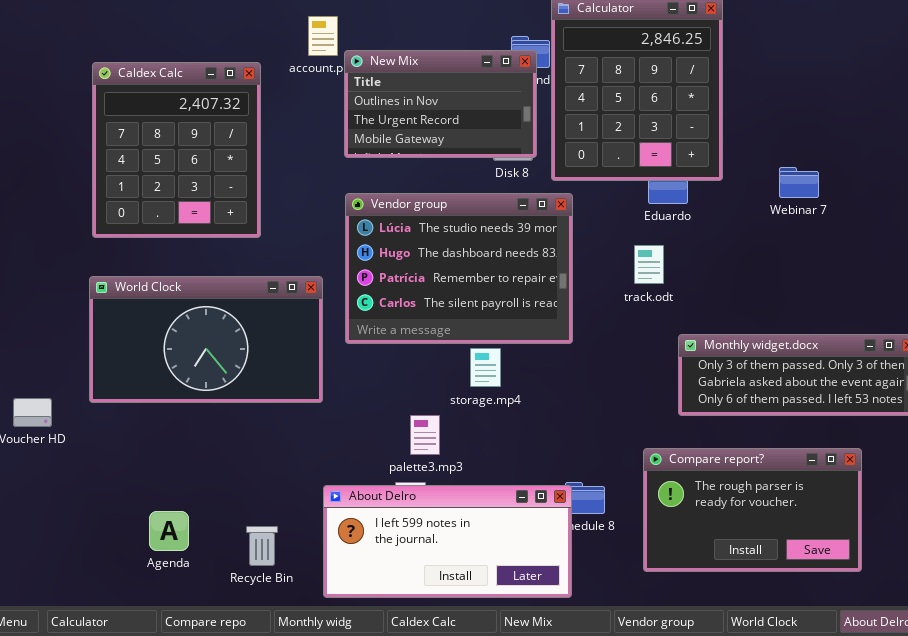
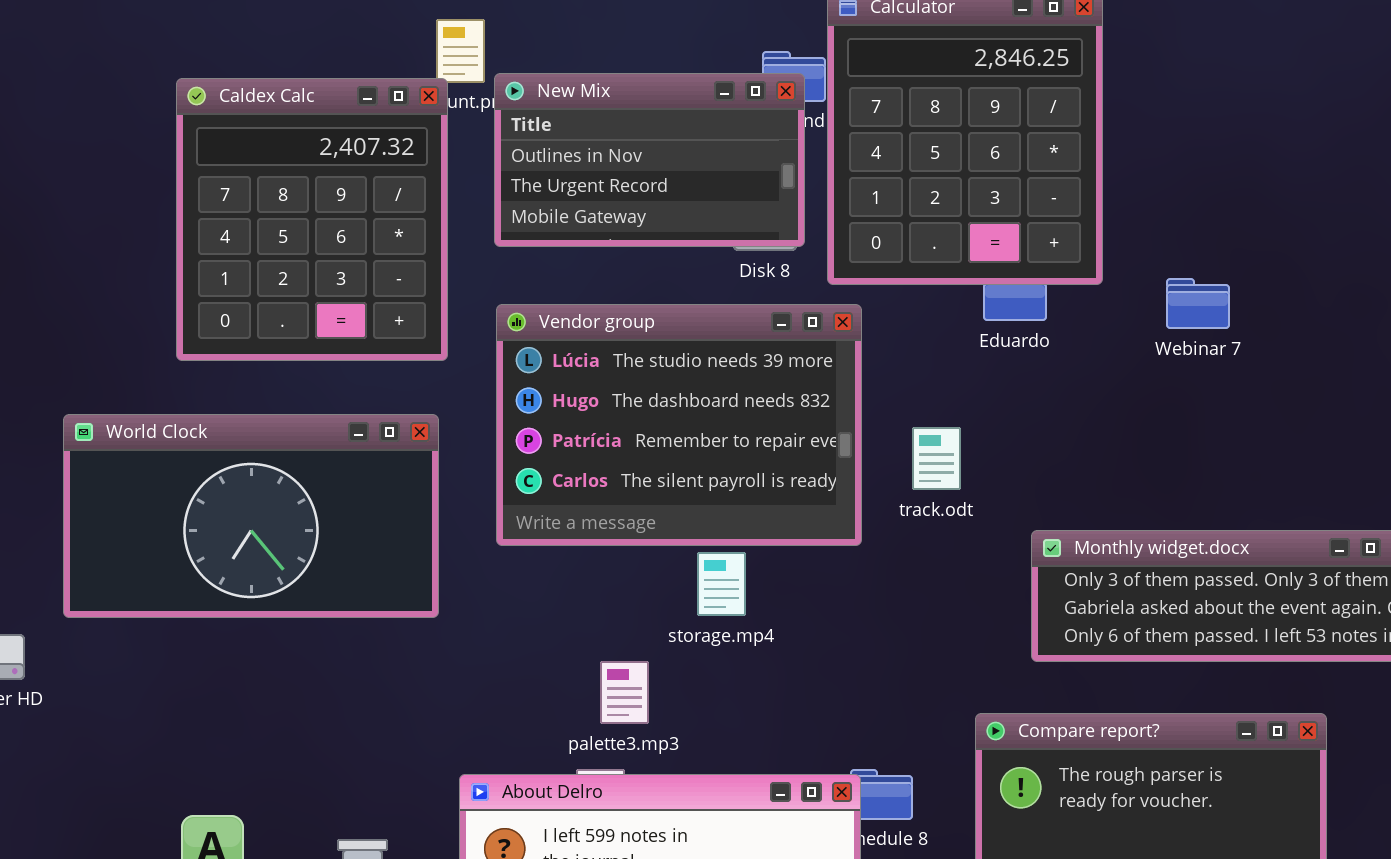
Caldex Calc: [92,62,261,238] -> [176,78,448,361], moved
Webinar 7: [779,167,819,198] -> [1166,278,1230,329], moved
track.odt: [634,245,664,284] -> [912,427,961,490], moved
World Clock: [89,276,323,403] -> [63,414,439,618], moved

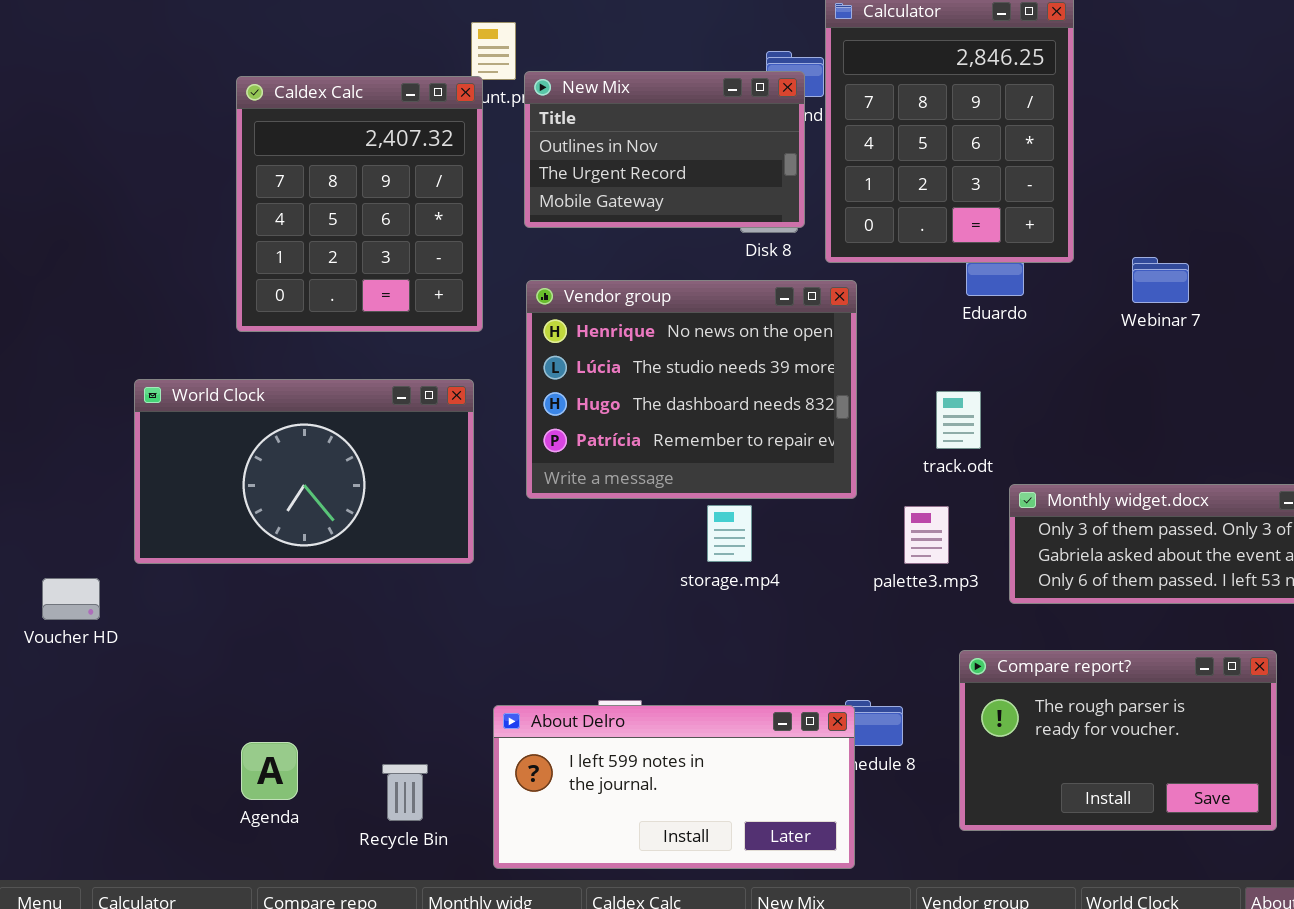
Vendor group: [496,304,862,546] -> [526,280,857,499], scrolled up 1 row
track.odt: [912,427,961,490] -> [936,391,981,449], moved
palette3.mp3: [600,661,649,724] -> [904,506,949,564], moved

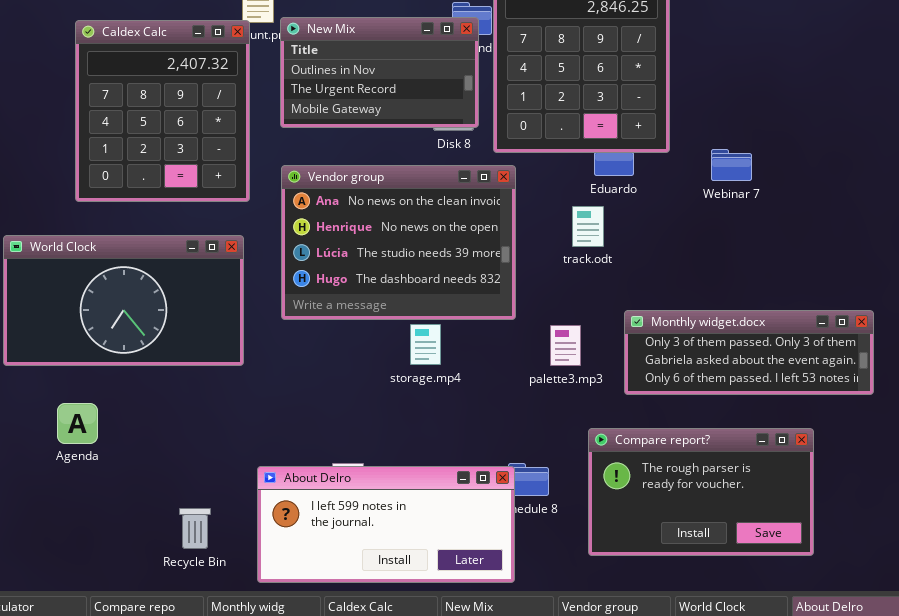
Vendor group: [526,280,857,499] -> [281,165,516,320], scrolled up 1 row
track.odt: [936,391,981,449] -> [572,206,604,247], moved
Agenda: [241,742,298,800] -> [57,403,98,444], moved

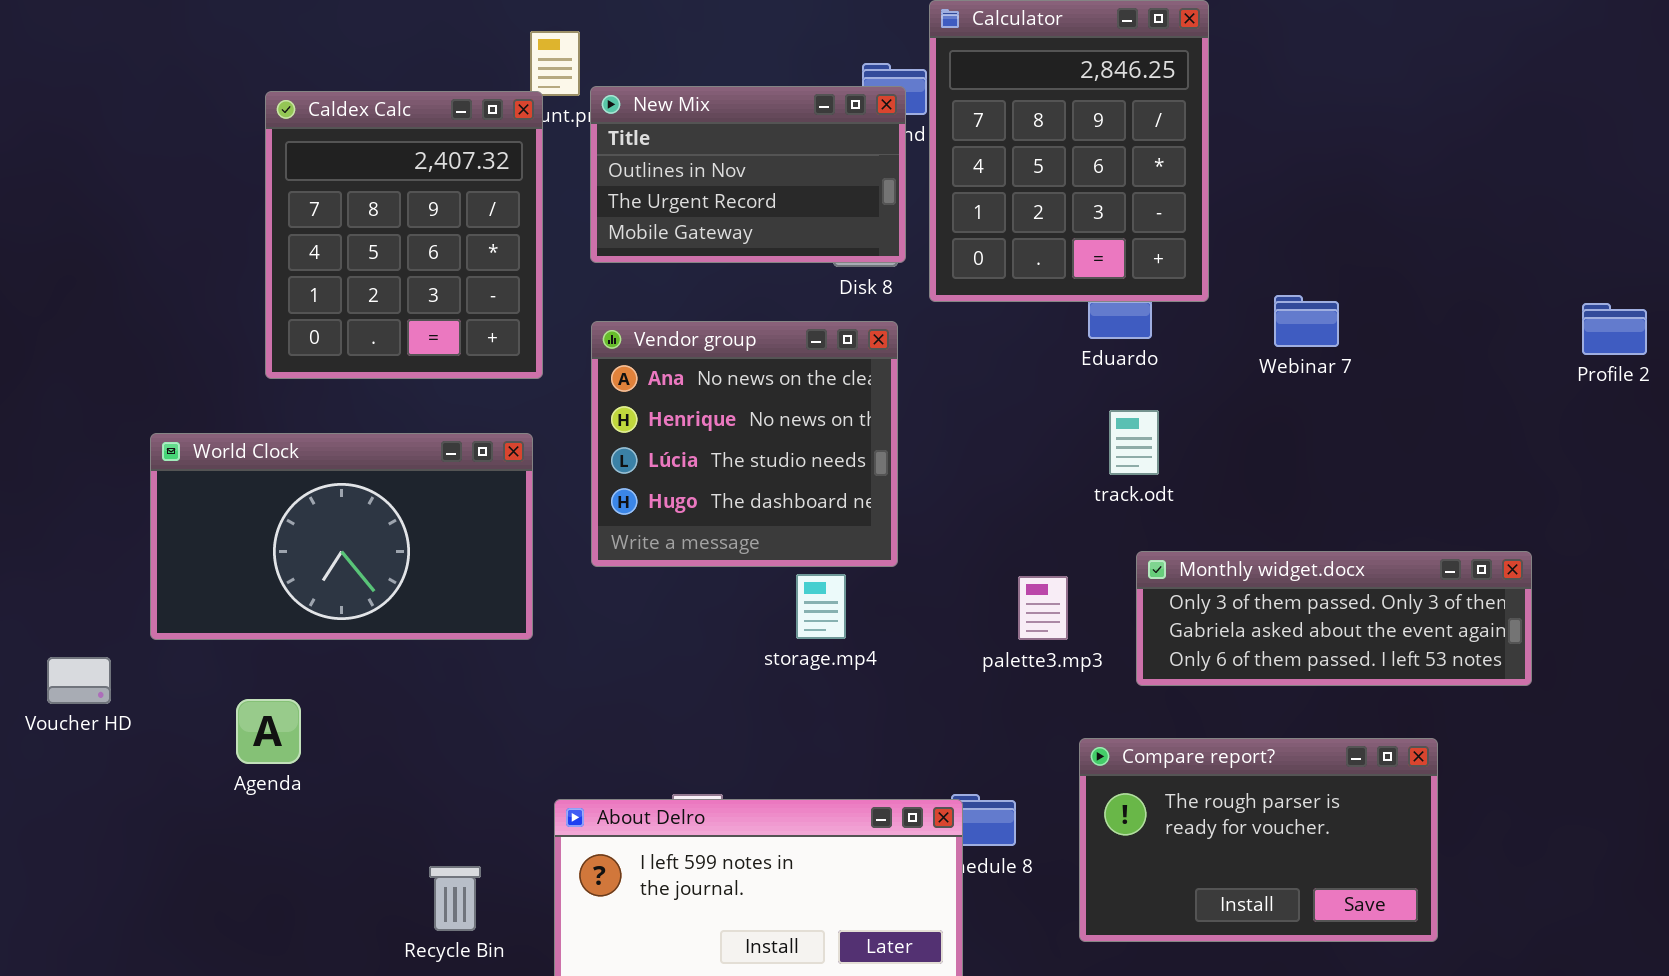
Vendor group: [281,165,516,320] -> [591,321,898,567], resized
track.odt: [572,206,604,247] -> [1109,410,1159,475], moved

